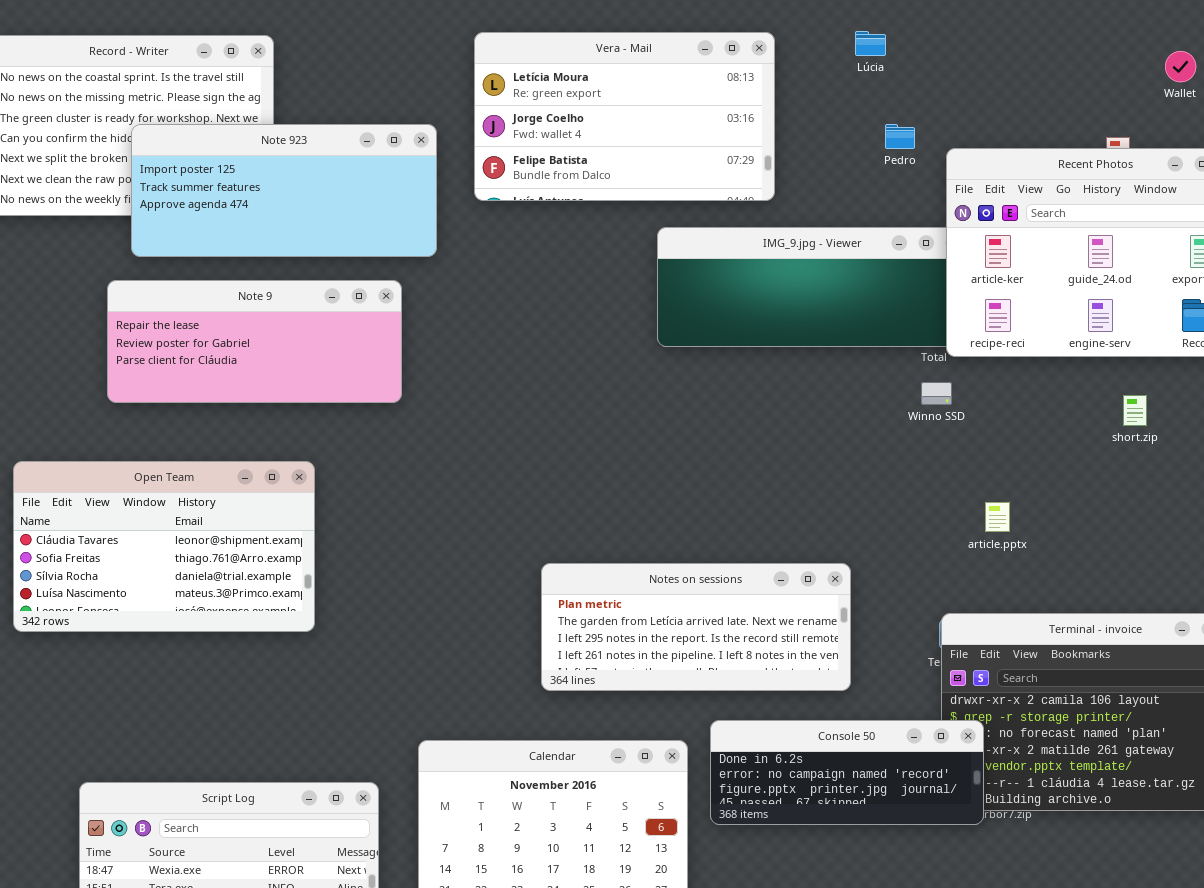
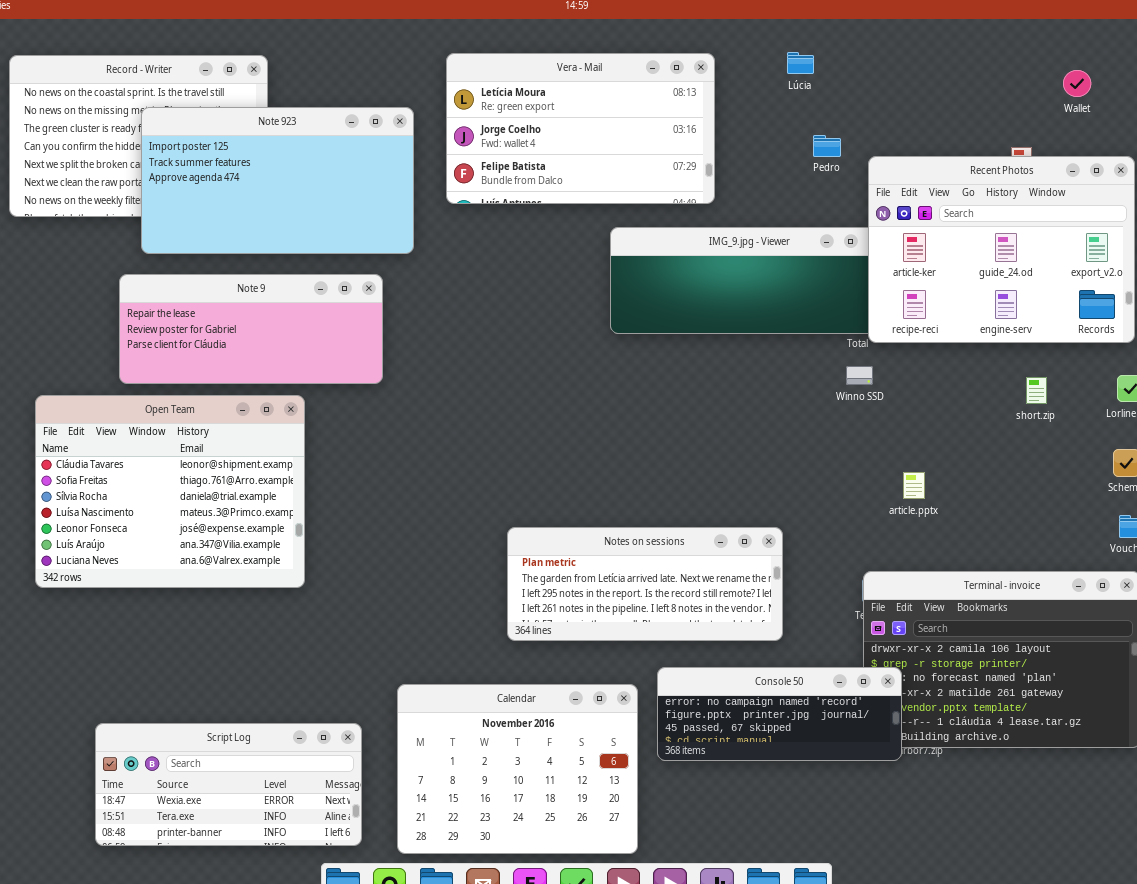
Note 923: [131,124,437,257] -> [141,107,414,254], resized
Open Team: [13,461,315,632] -> [35,395,305,588], resized
Console 50: [710,720,984,825] -> [657,667,902,761], scrolled down 1 row

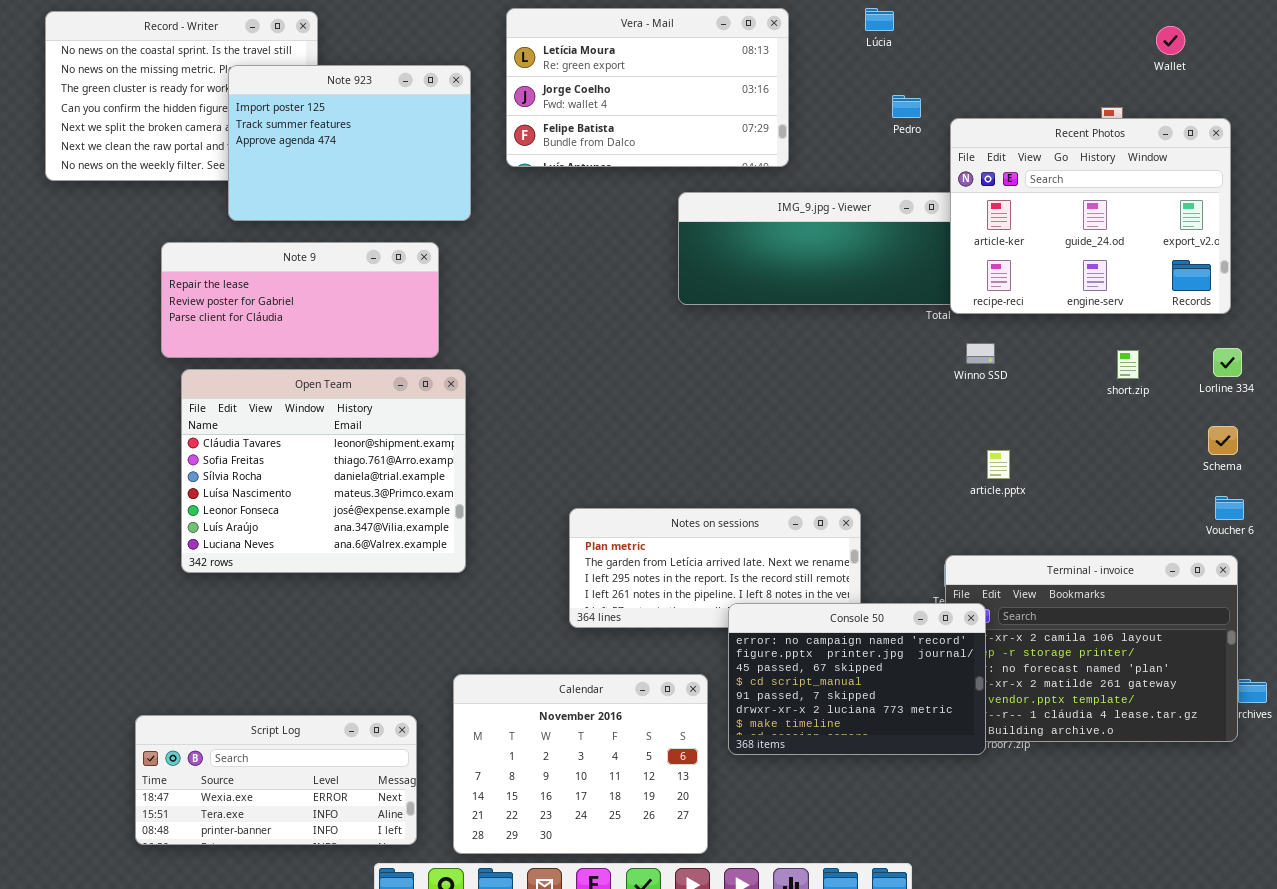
Note 923: [141,107,414,254] -> [228,65,471,221], resized
Winno SSD: [846,366,873,385] -> [966,343,995,364], moved
Open Team: [35,395,305,588] -> [181,369,466,573], moved
Console 50: [657,667,902,761] -> [728,603,986,755], resized

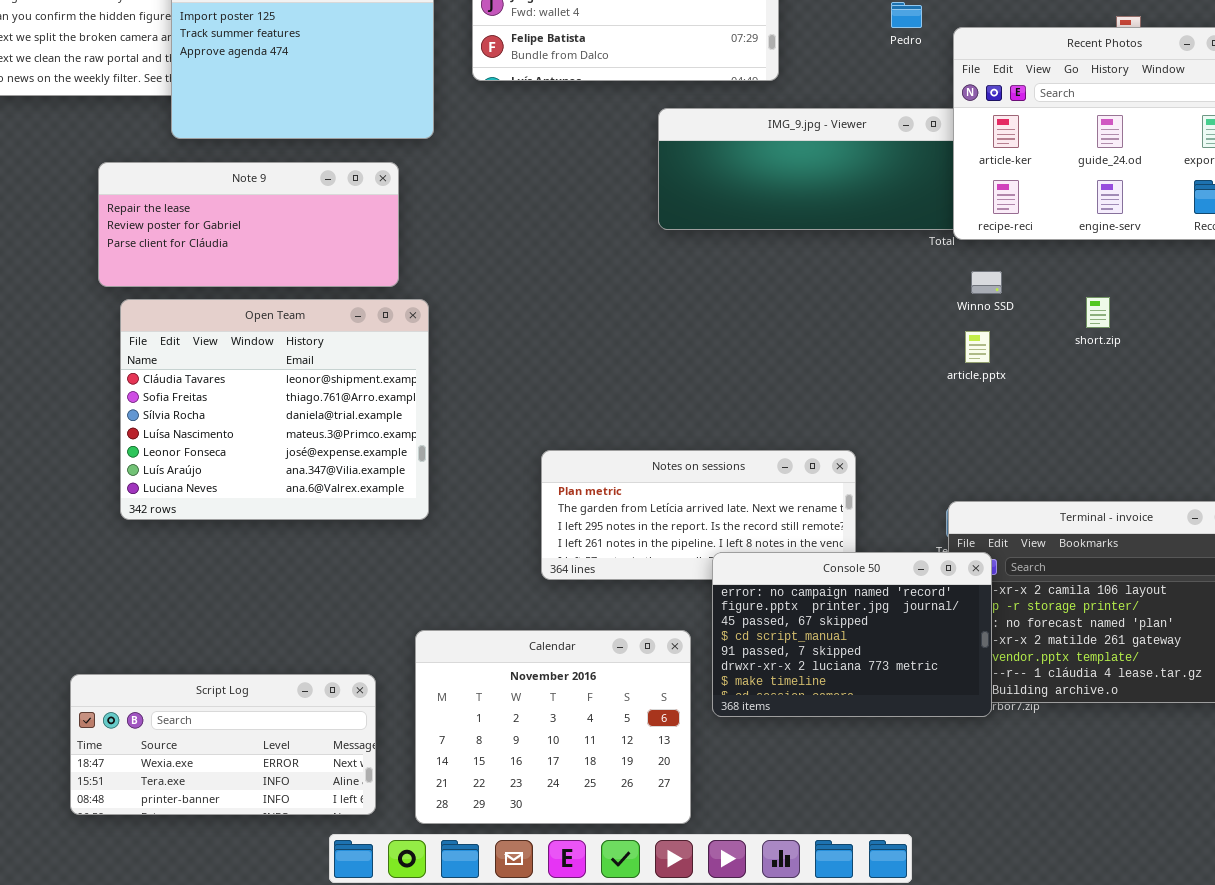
short.zip: [1117,350,1139,379] -> [1086,297,1110,328], moved
article.pptx: [987,450,1010,479] -> [965,331,990,363], moved

